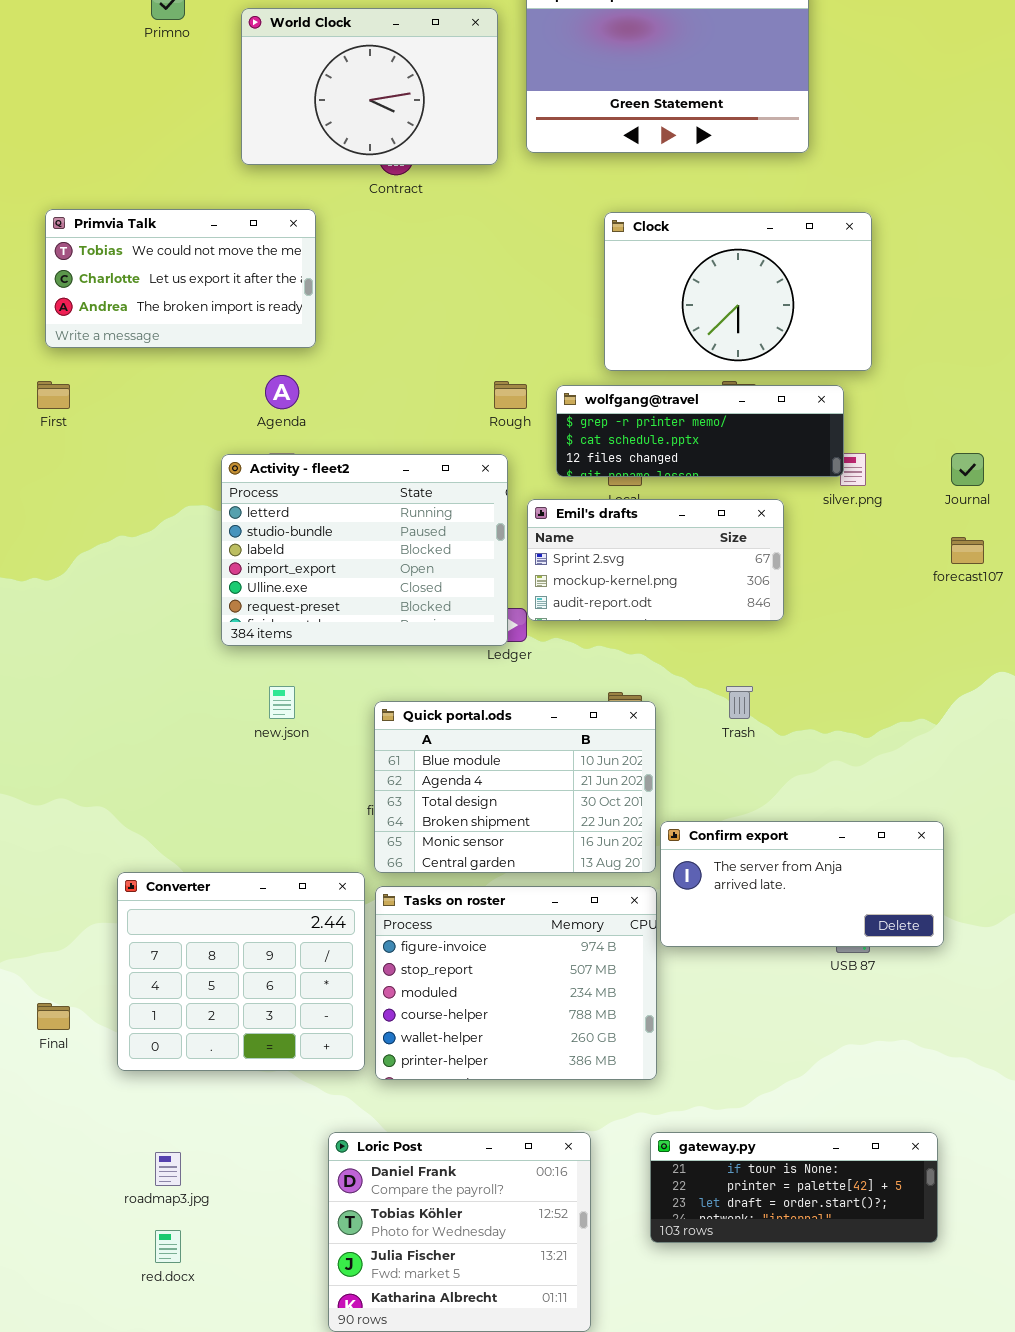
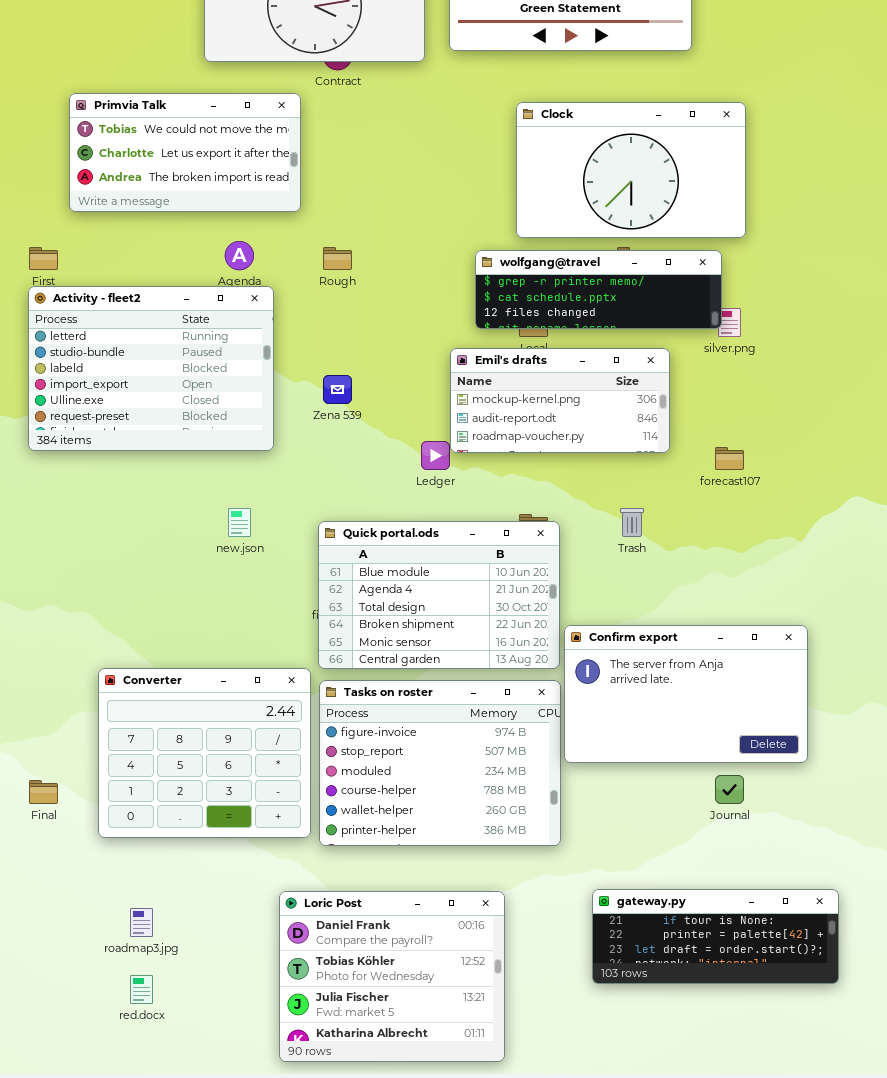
Primvia Talk: [45,209,316,348] -> [69,93,301,212], moved
Rough: [494,381,527,409] -> [323,247,352,270], moved
Journal: [951,453,984,486] -> [715,775,744,804], moved
Activity - fleet2: [221,454,508,646] -> [28,286,274,451], moved
Emil's drafts: [527,499,784,621] -> [450,348,670,453], scrolled down 1 row
forecast107: [951,537,984,564] -> [715,447,744,470], moved
Confirm export: [660,821,944,947] -> [564,625,808,763], resized
gateway.py: [650,1132,938,1243] -> [592,889,839,984], moved

